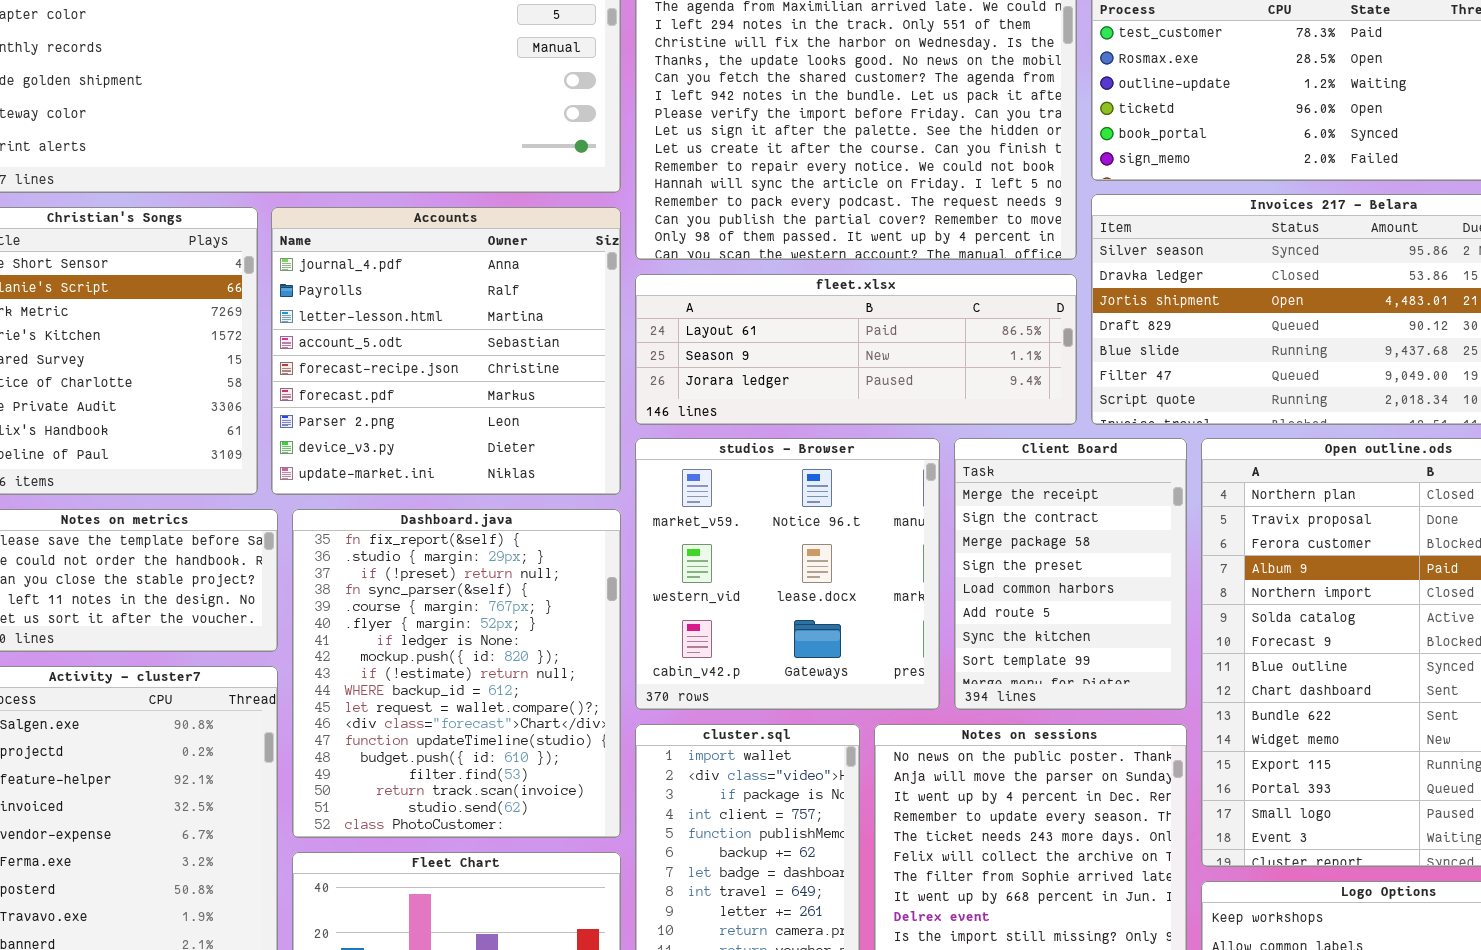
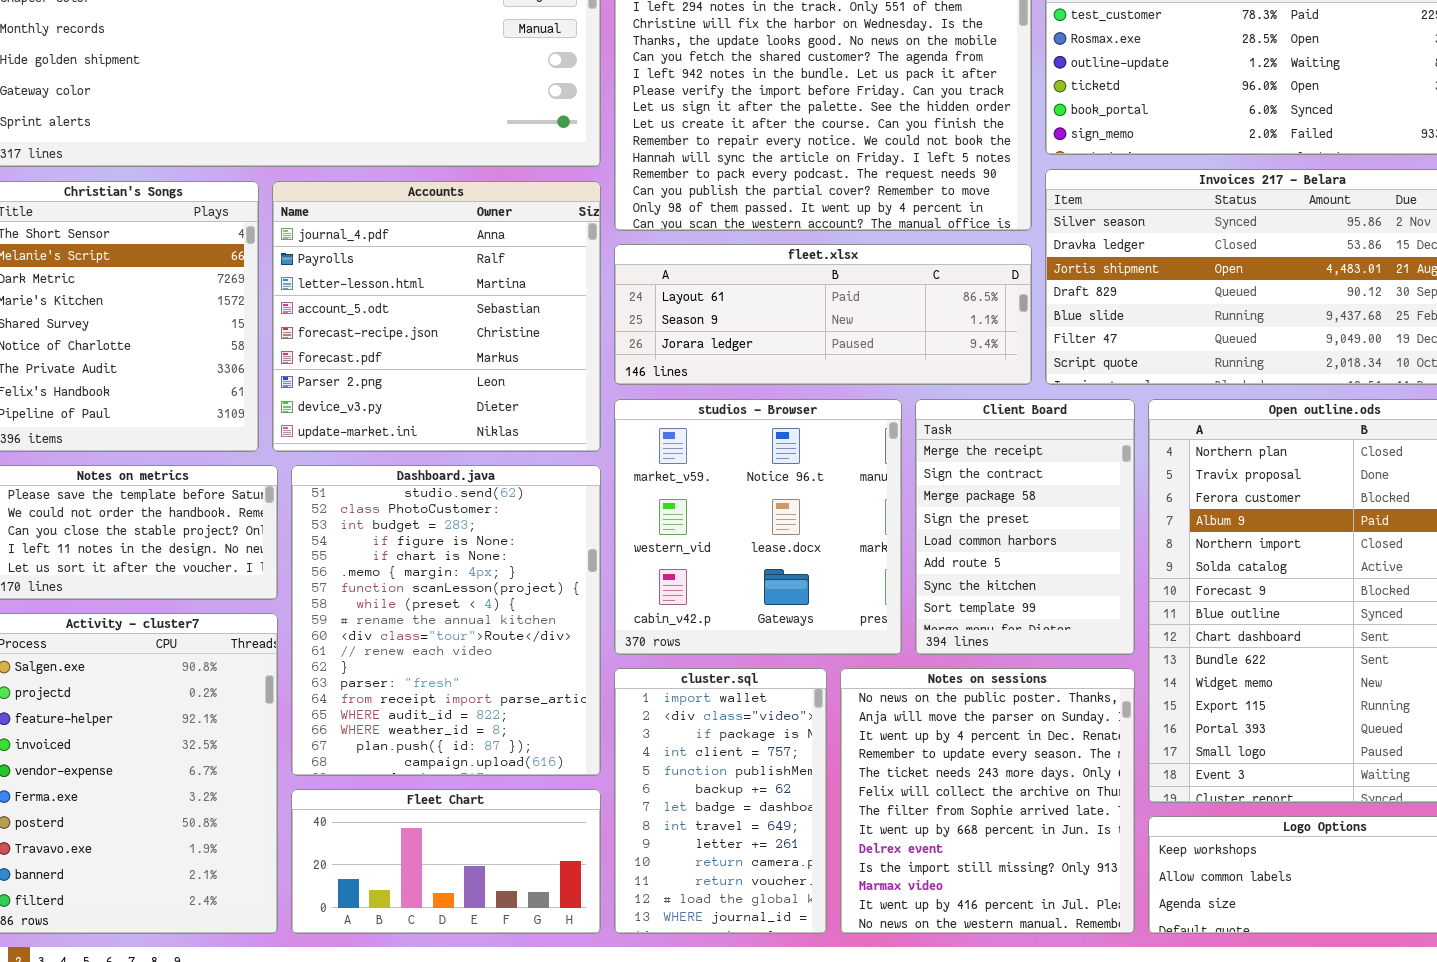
Dashboard.java: [292,509,621,838] -> [291,465,601,776], scrolled down 16 rows

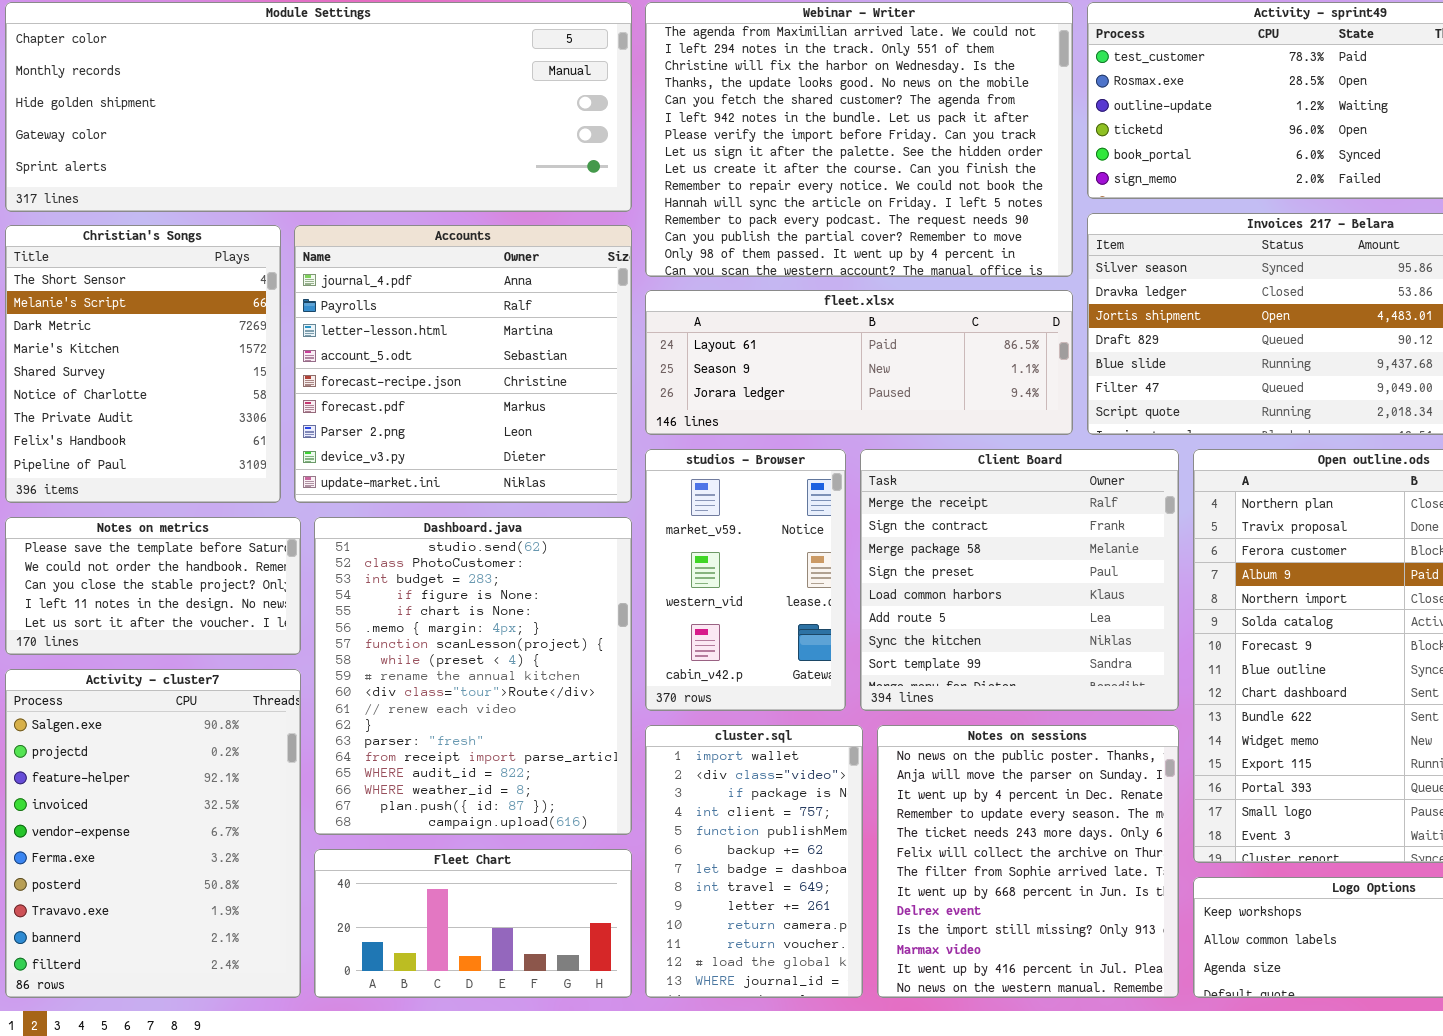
studios - Browser: [614,399,902,655] -> [645,449,846,711], resized
Client Board: [915,399,1135,655] -> [860,449,1179,711], resized

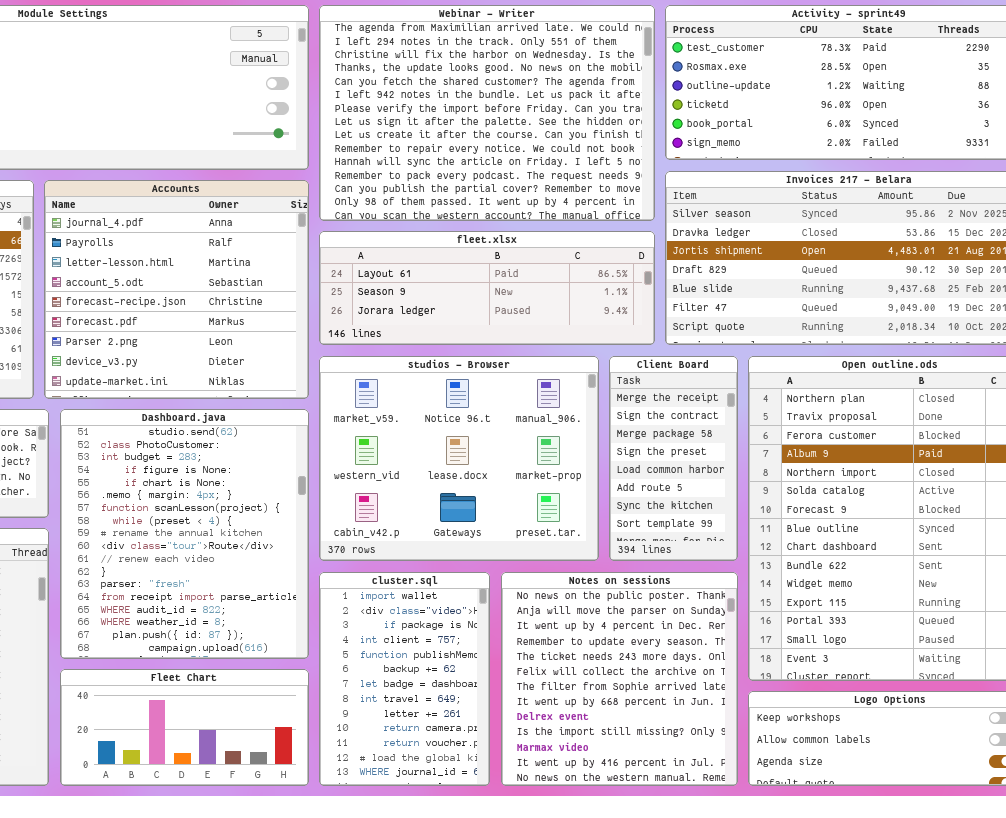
studios - Browser: [645,449,846,711] -> [319,356,599,561], resized
Client Board: [860,449,1179,711] -> [609,356,738,561], resized

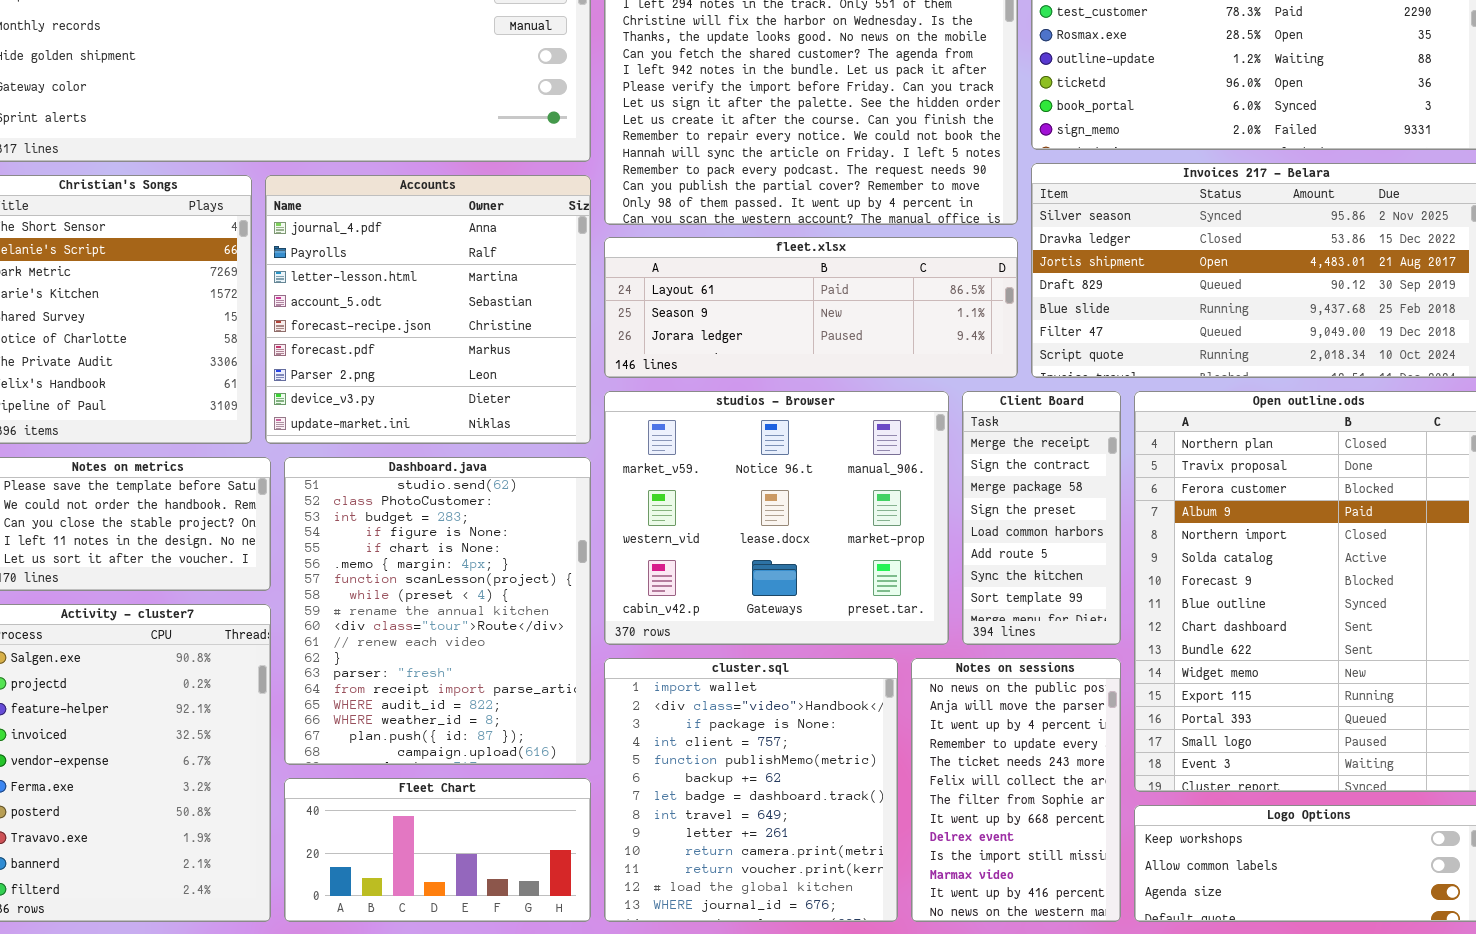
cluster.sql: [319,572,490,786] -> [604,658,898,922], resized
Notes on sessions: [501,572,738,786] -> [911,658,1121,922], resized

